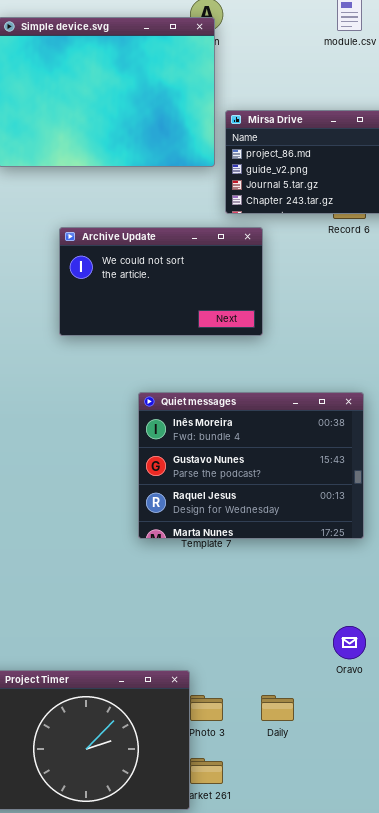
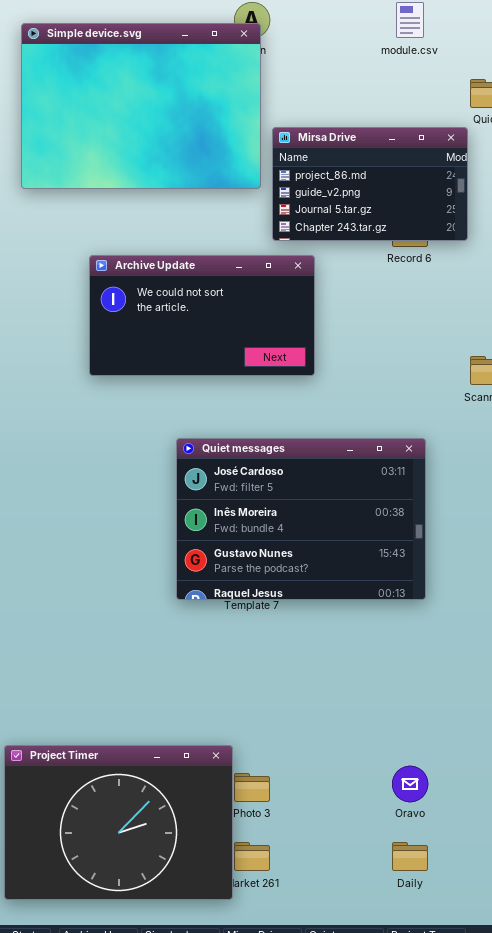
Quiet messages: [138,392,364,539] -> [176,438,426,600], scrolled up 1 row
Oravo: [333,626,366,659] -> [392,766,428,802], moved
Daily: [261,695,294,721] -> [392,842,428,871], moved

